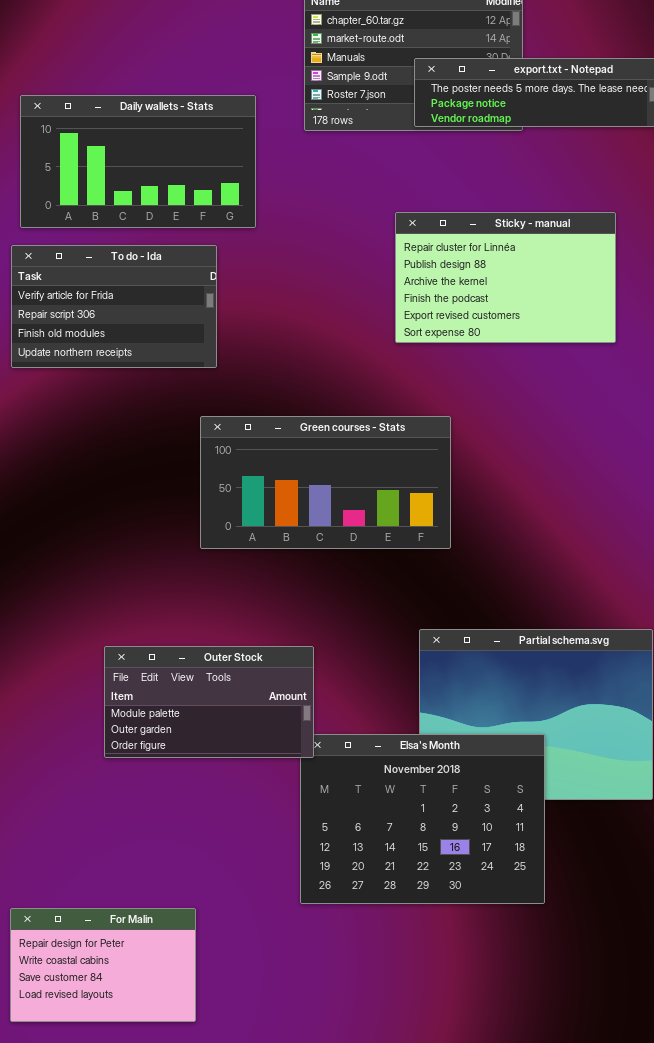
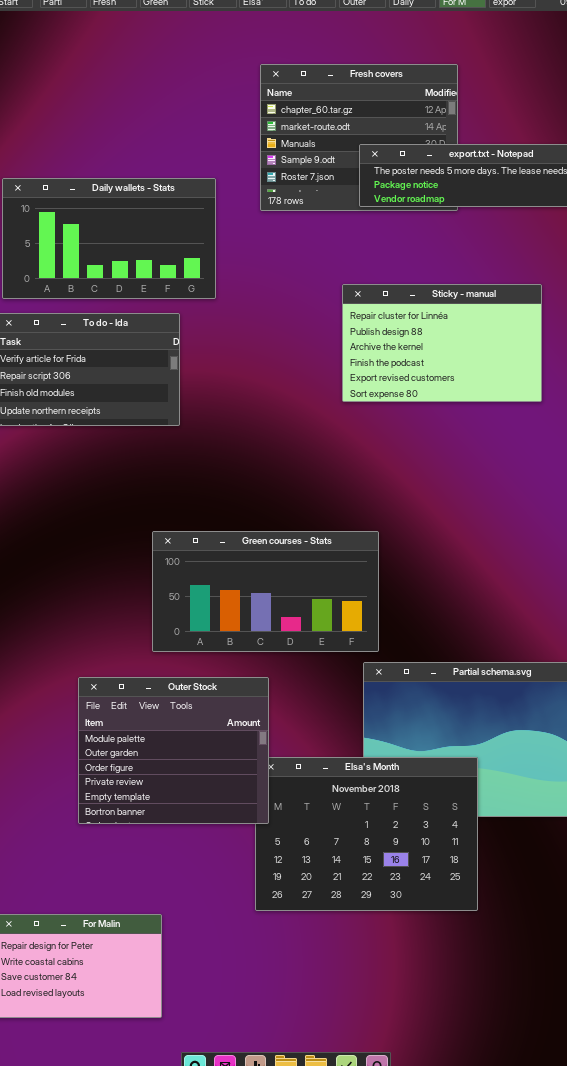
Green courses - Stats: [200,416,451,549] -> [152,531,379,652], moved
Outer Stock: [104,646,314,758] -> [78,677,269,824], resized

